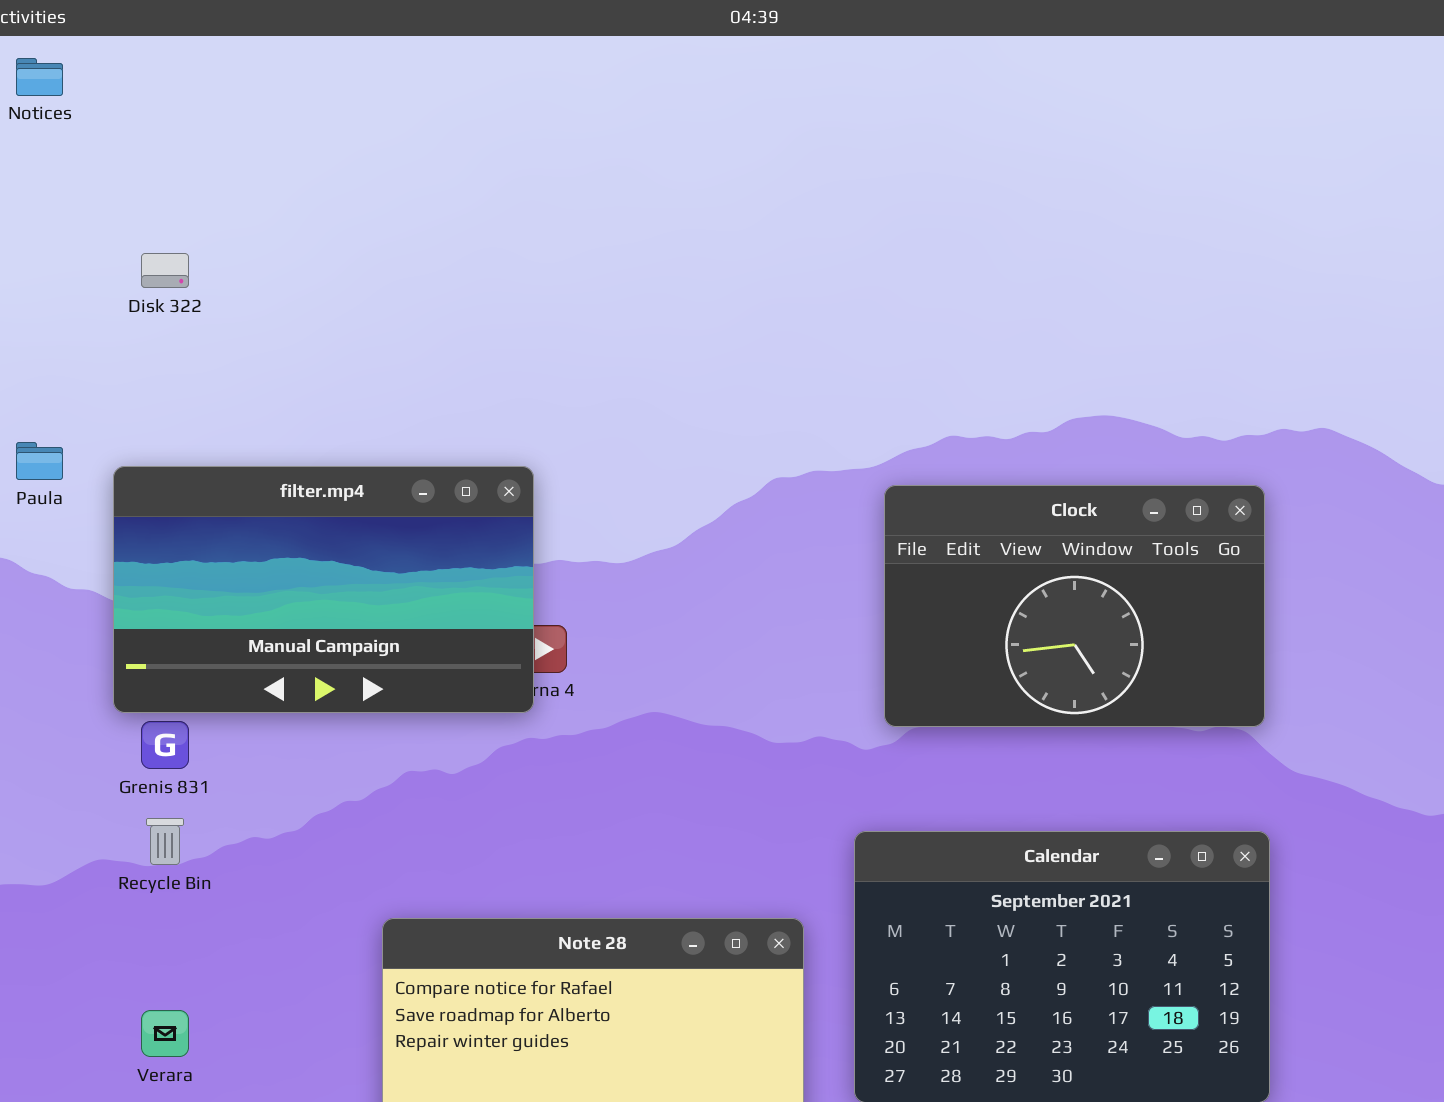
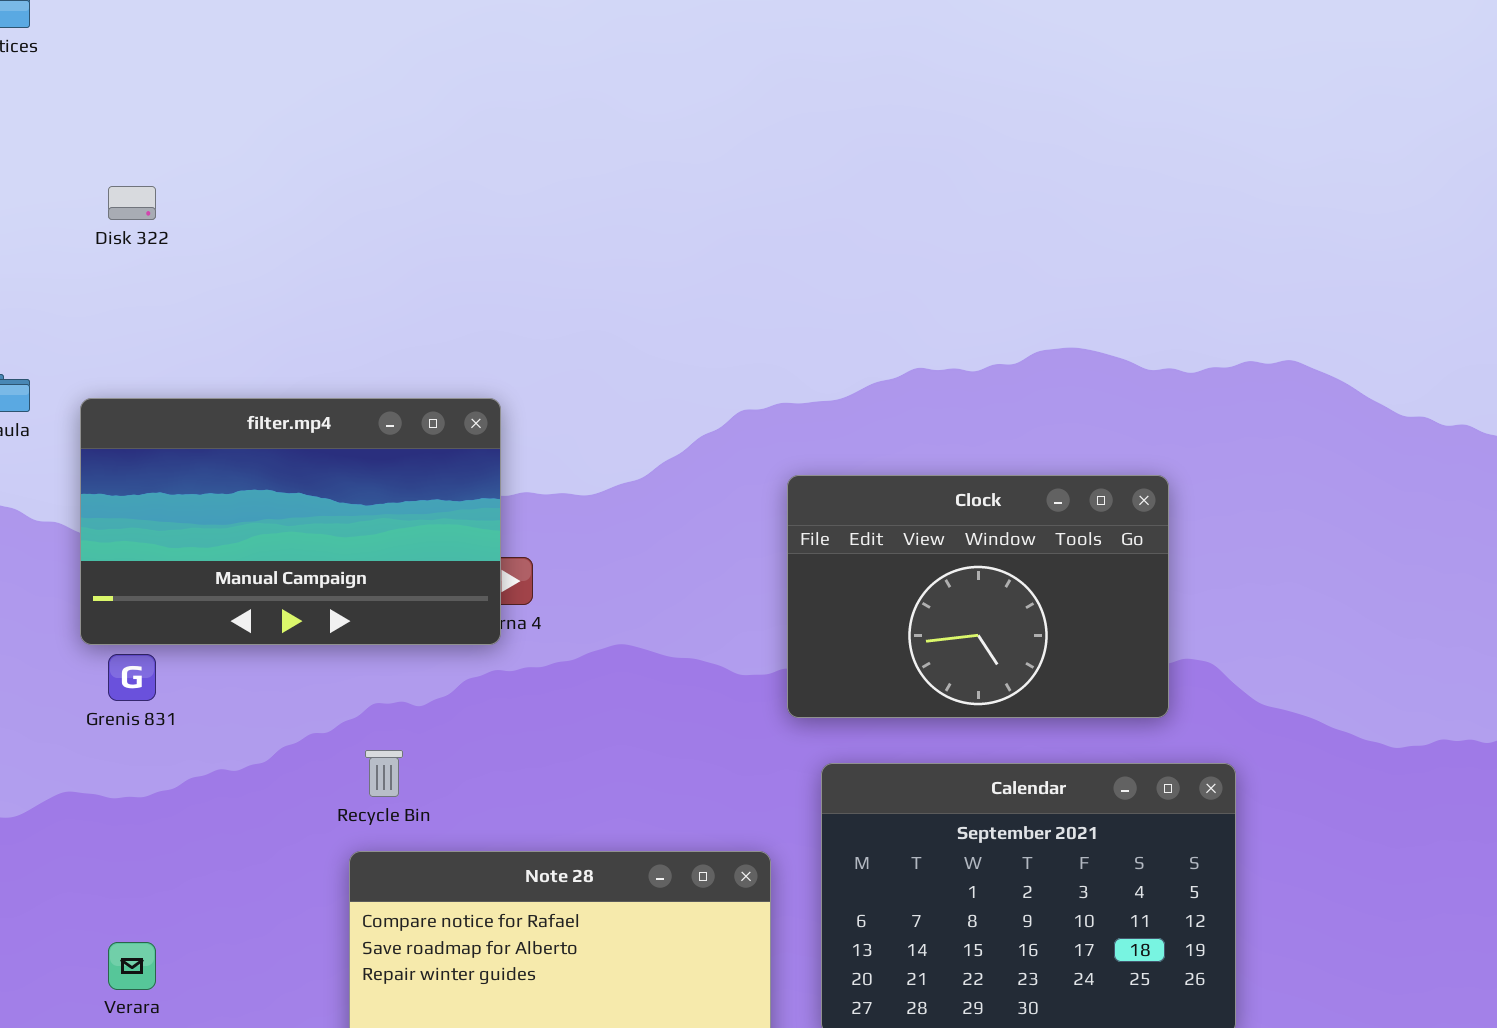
Clock: [884,485,1265,727] -> [787,475,1169,718], moved
Recycle Bin: [146,818,184,865] -> [365,750,403,797], moved

